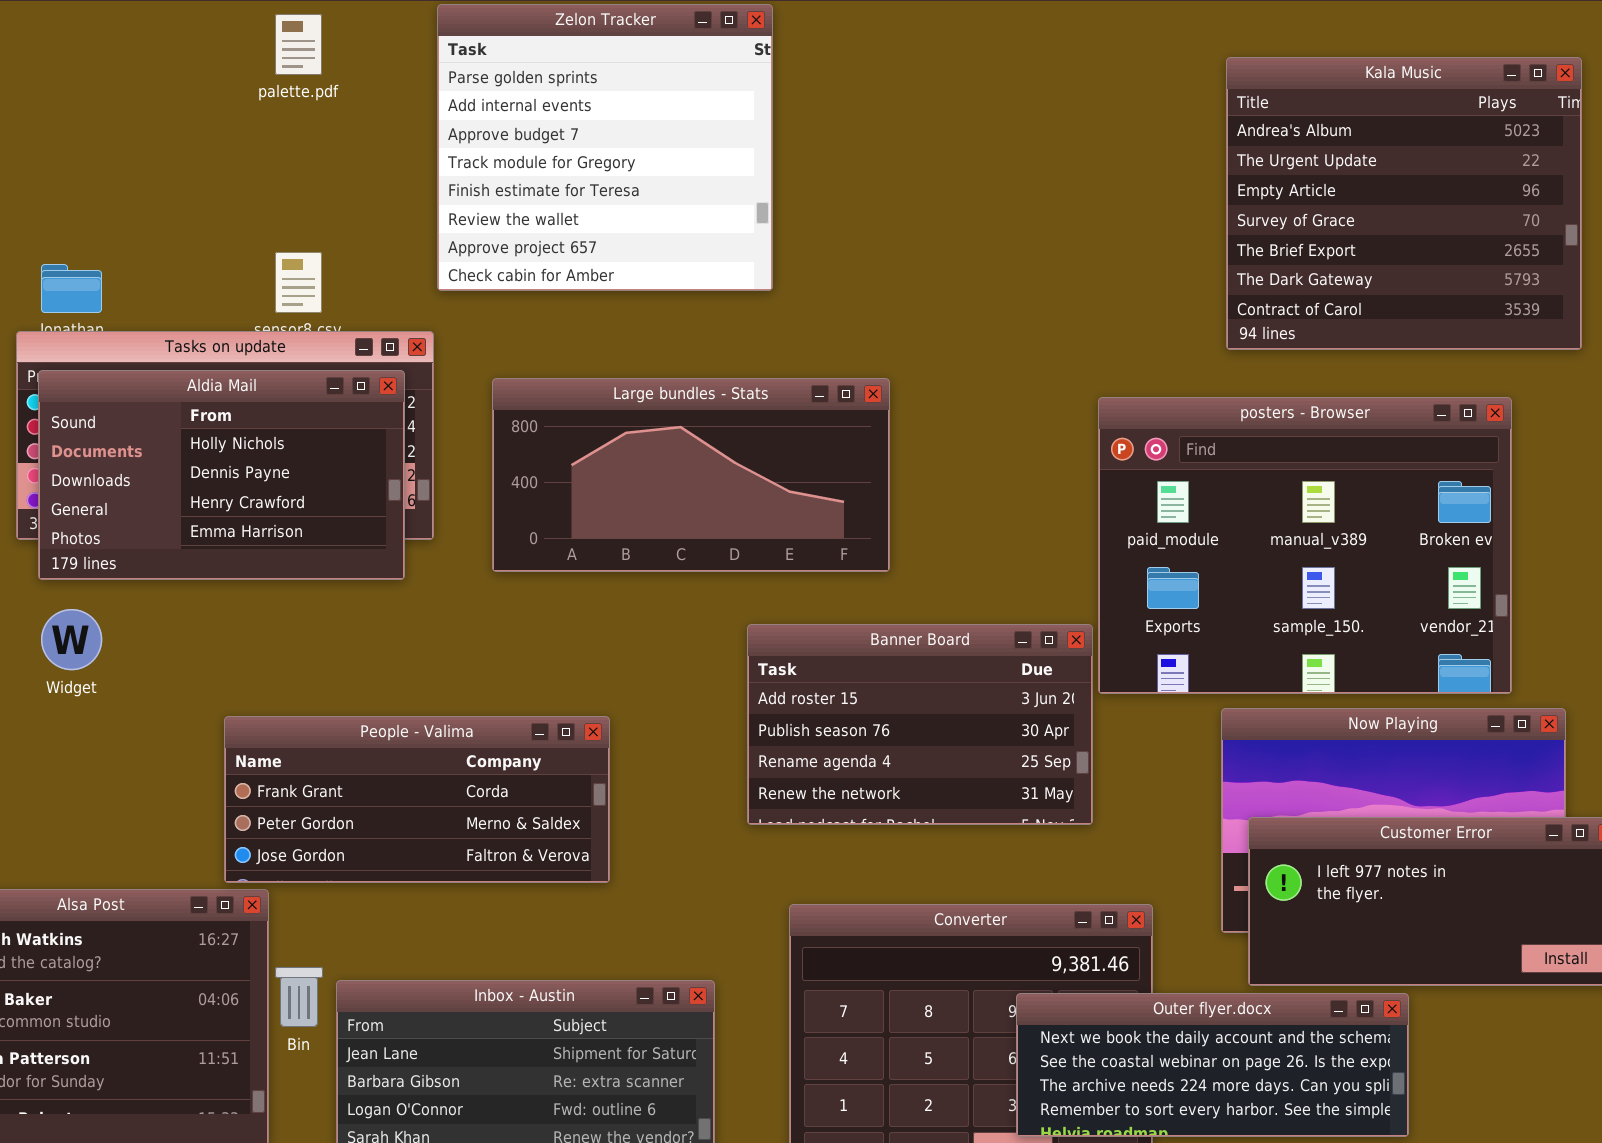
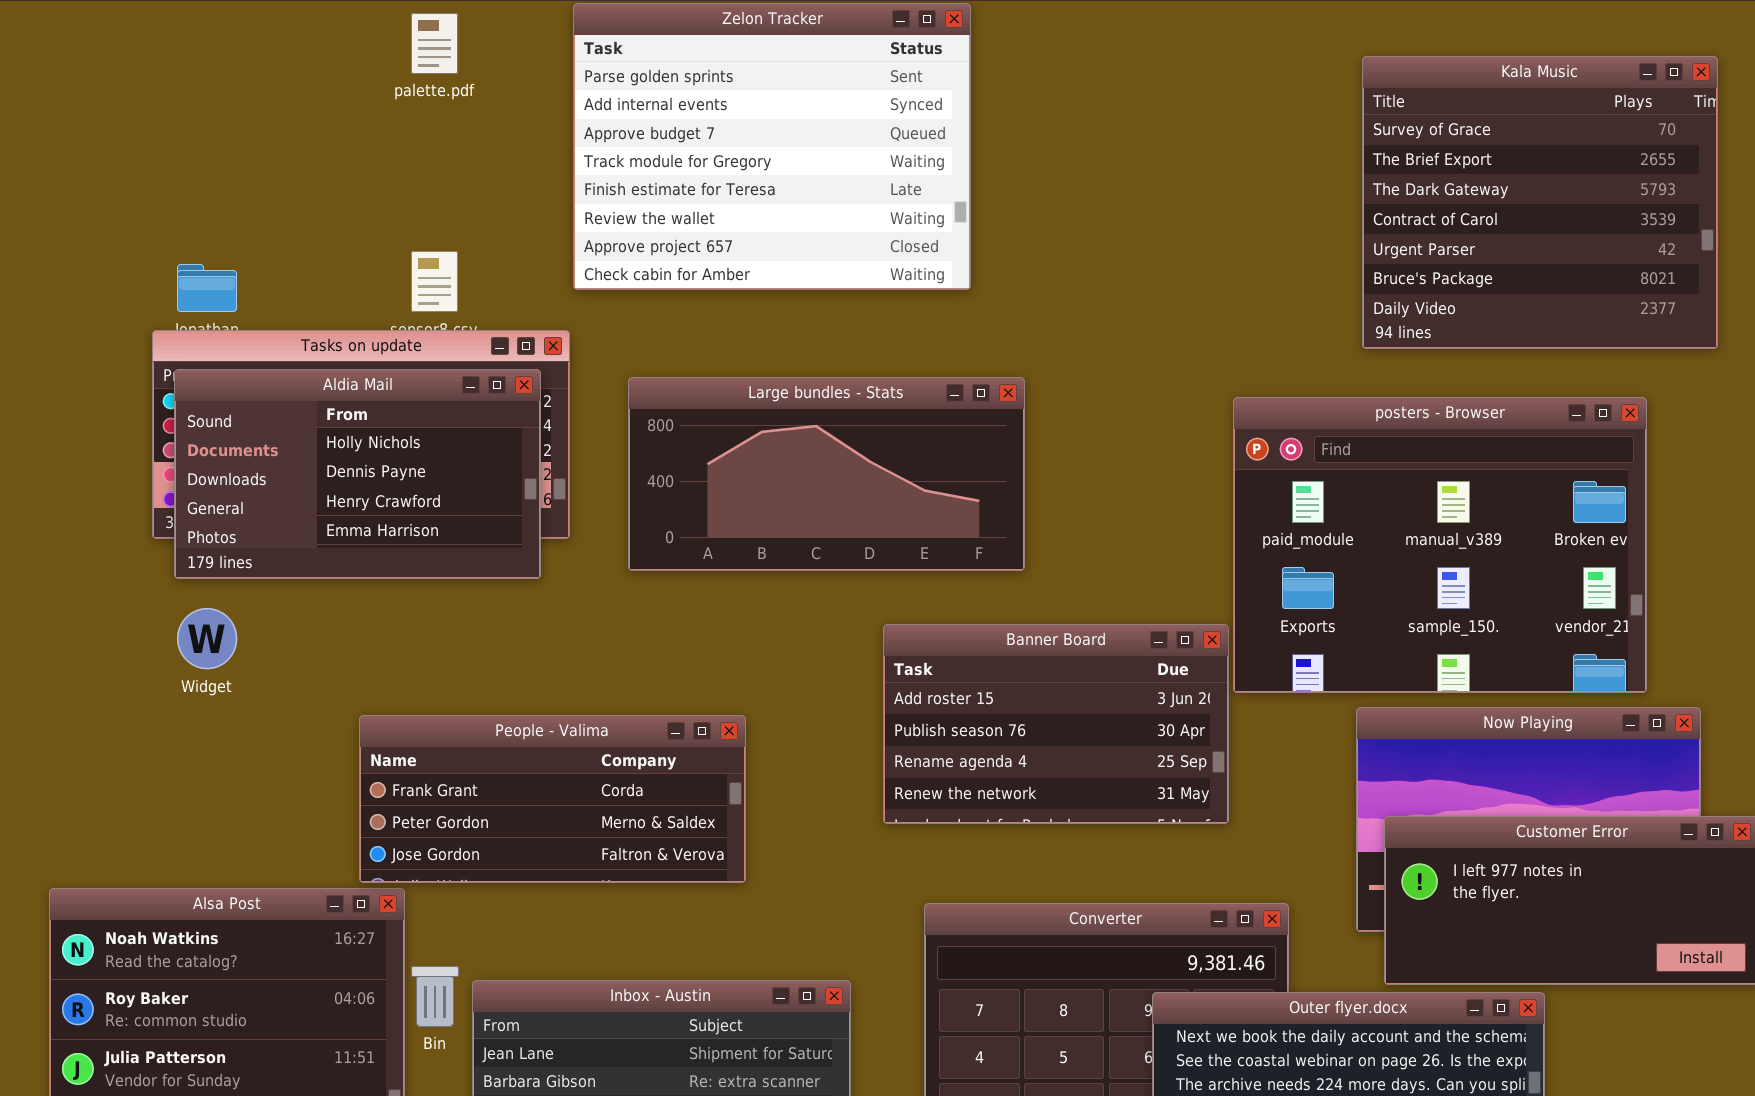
Zelon Tracker: [437,4,773,291] -> [573,3,971,290], resized
Kala Music: [1226,57,1582,350] -> [1362,56,1718,349], scrolled down 3 rows

